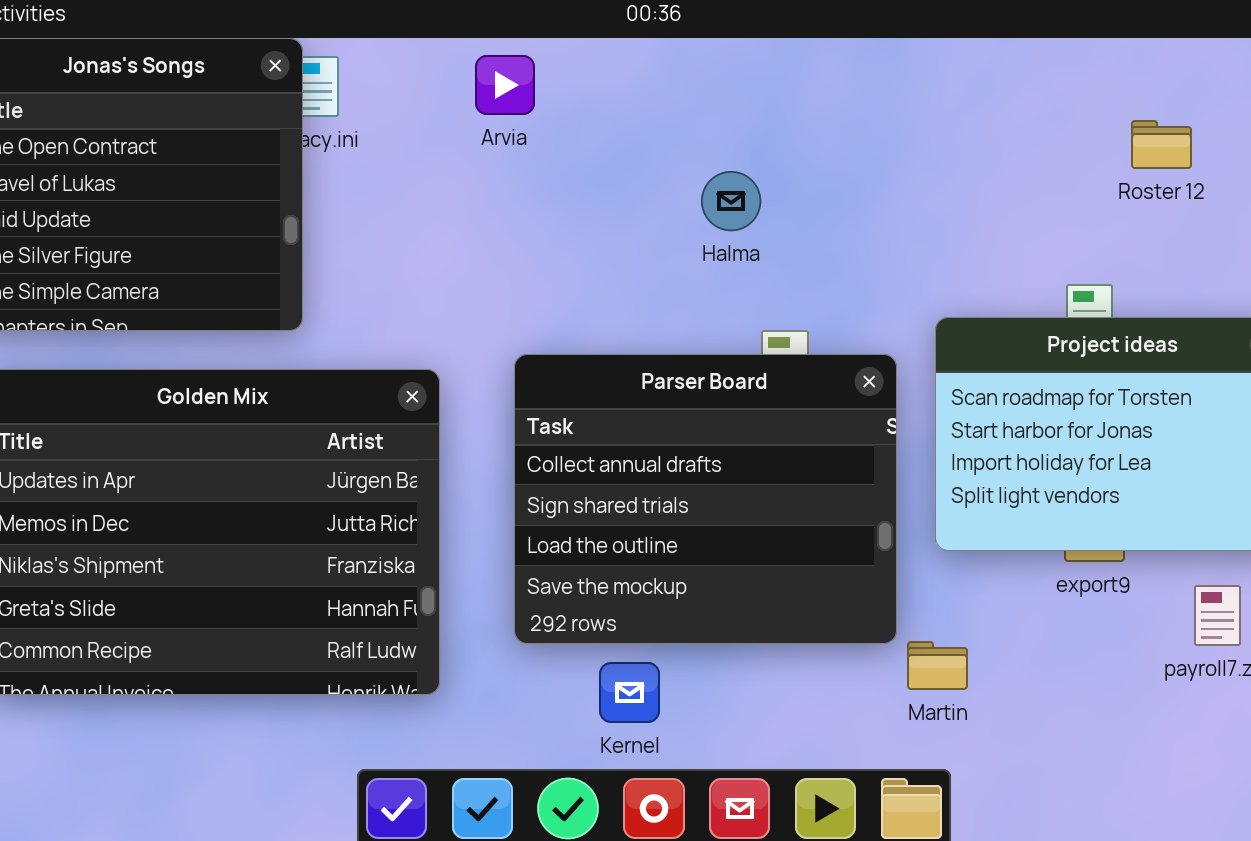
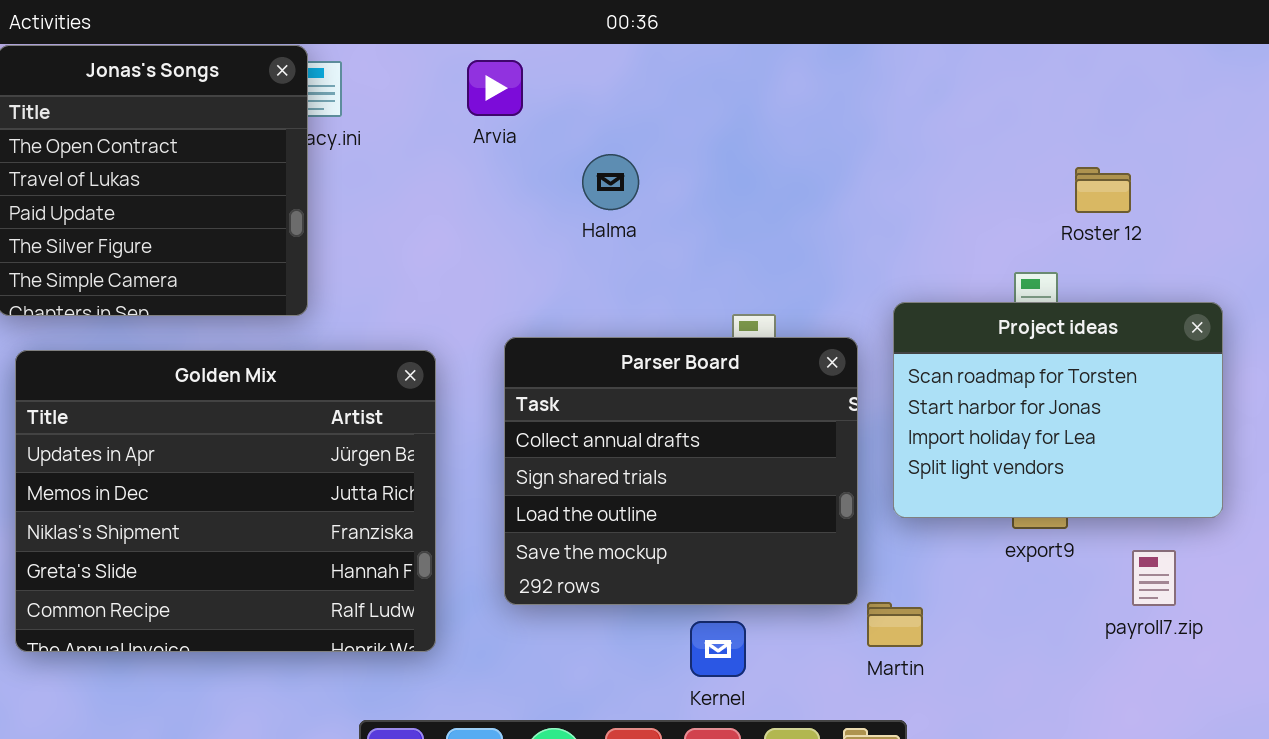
Roster 12: [1131,120,1192,169] -> [1075,167,1131,213], moved
Halma: [701,171,761,231] -> [582,154,639,210], moved
Kernel: [599,662,660,723] -> [690,621,746,677], moved

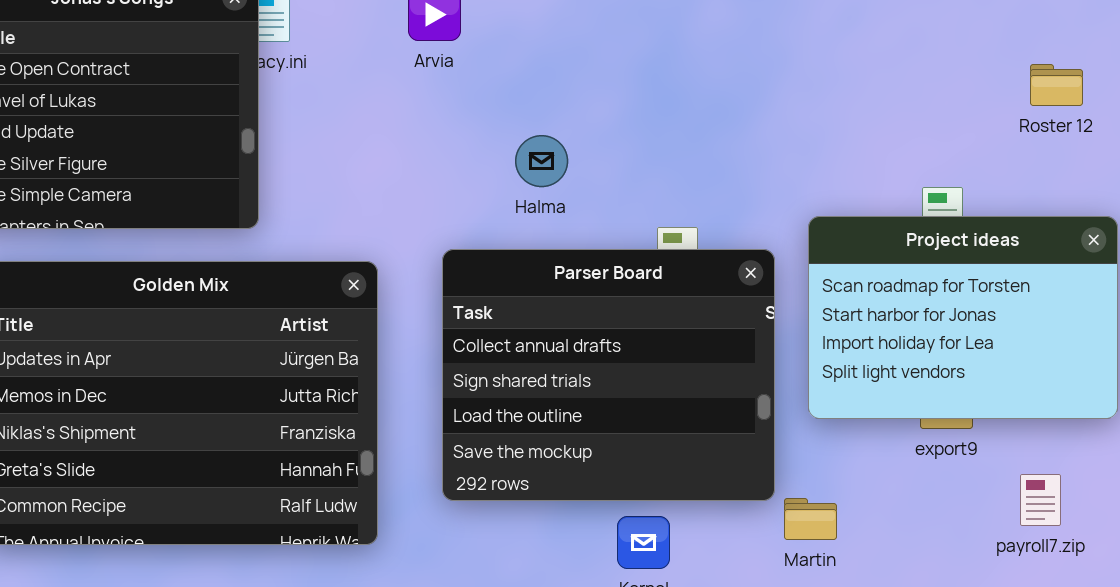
Halma: [582,154,639,210] -> [515,135,568,187], moved
Roster 12: [1075,167,1131,213] -> [1030,64,1083,106], moved
payroll7.zip: [1132,550,1176,606] -> [1020,474,1061,526], moved

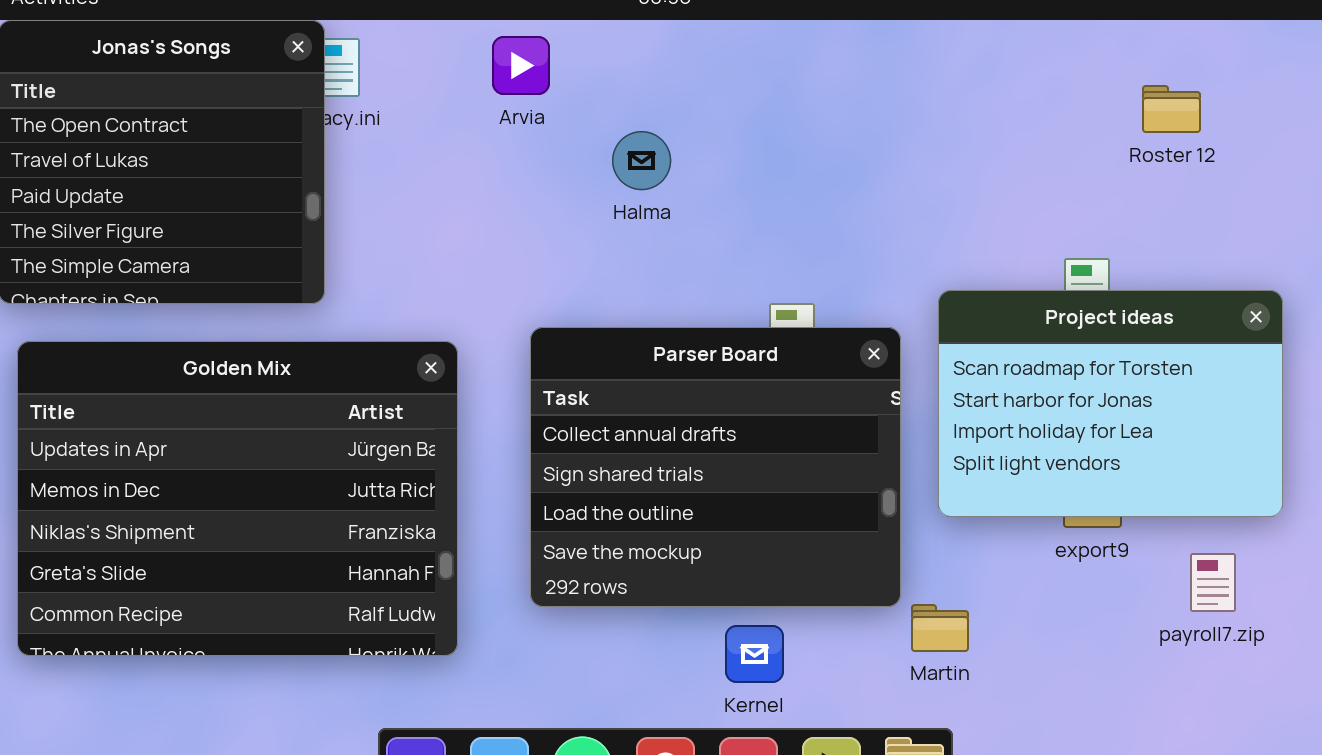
Roster 12: [1030,64,1083,106] -> [1142,85,1201,133], moved
Halma: [515,135,568,187] -> [612,131,671,190], moved
payroll7.zip: [1020,474,1061,526] -> [1190,553,1236,612], moved

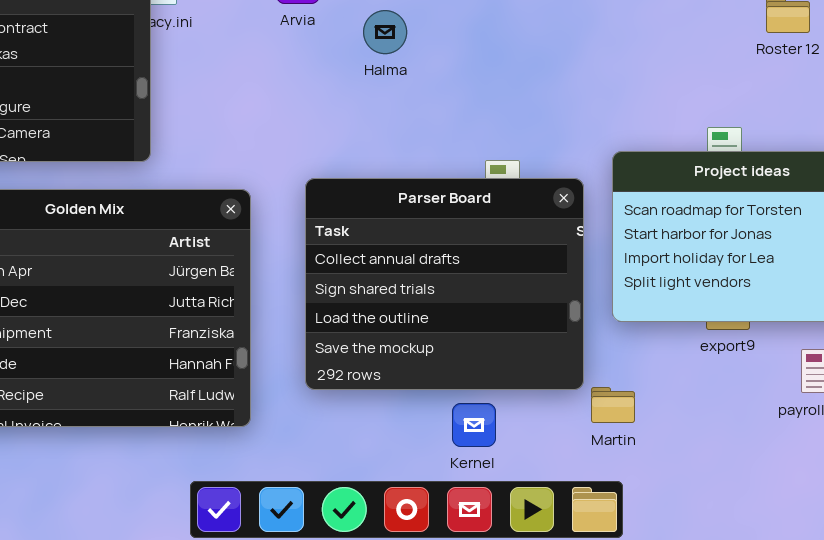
Halma: [612,131,671,190] -> [363,10,407,54], moved

